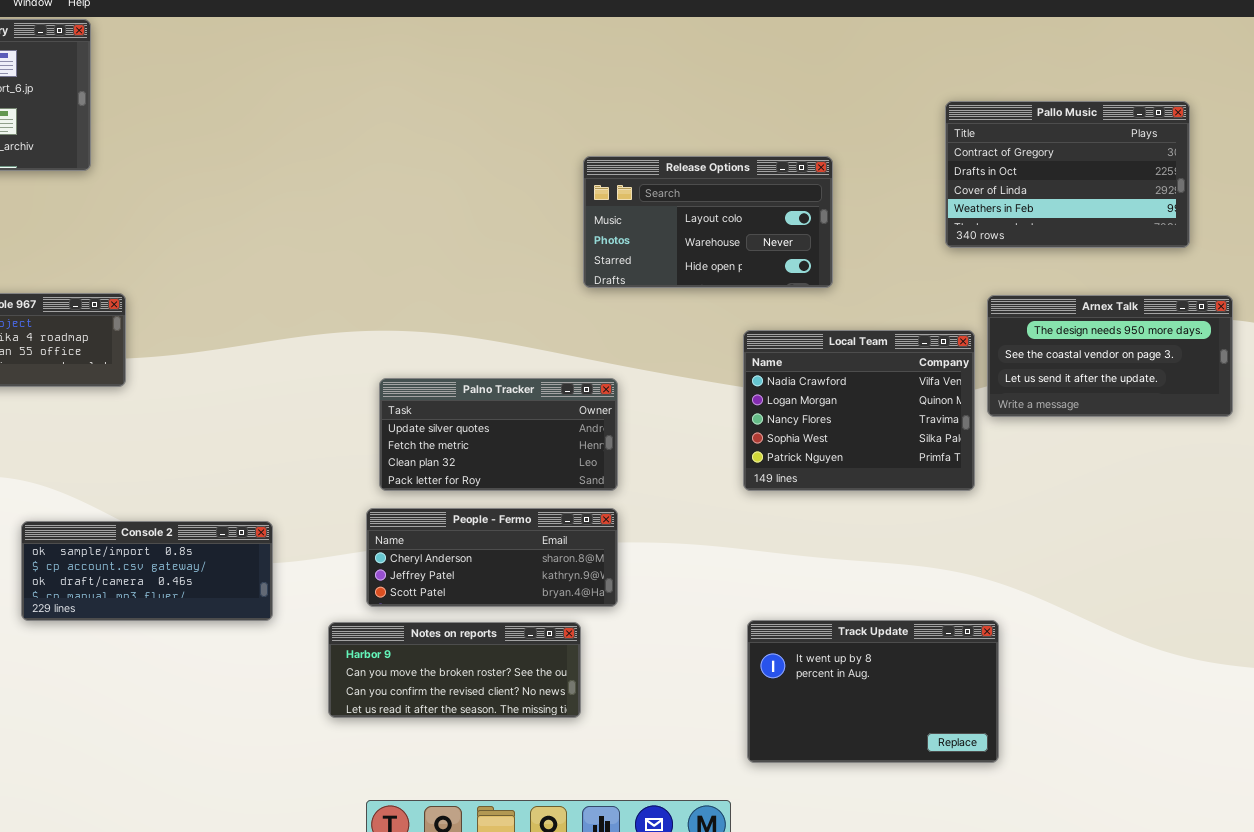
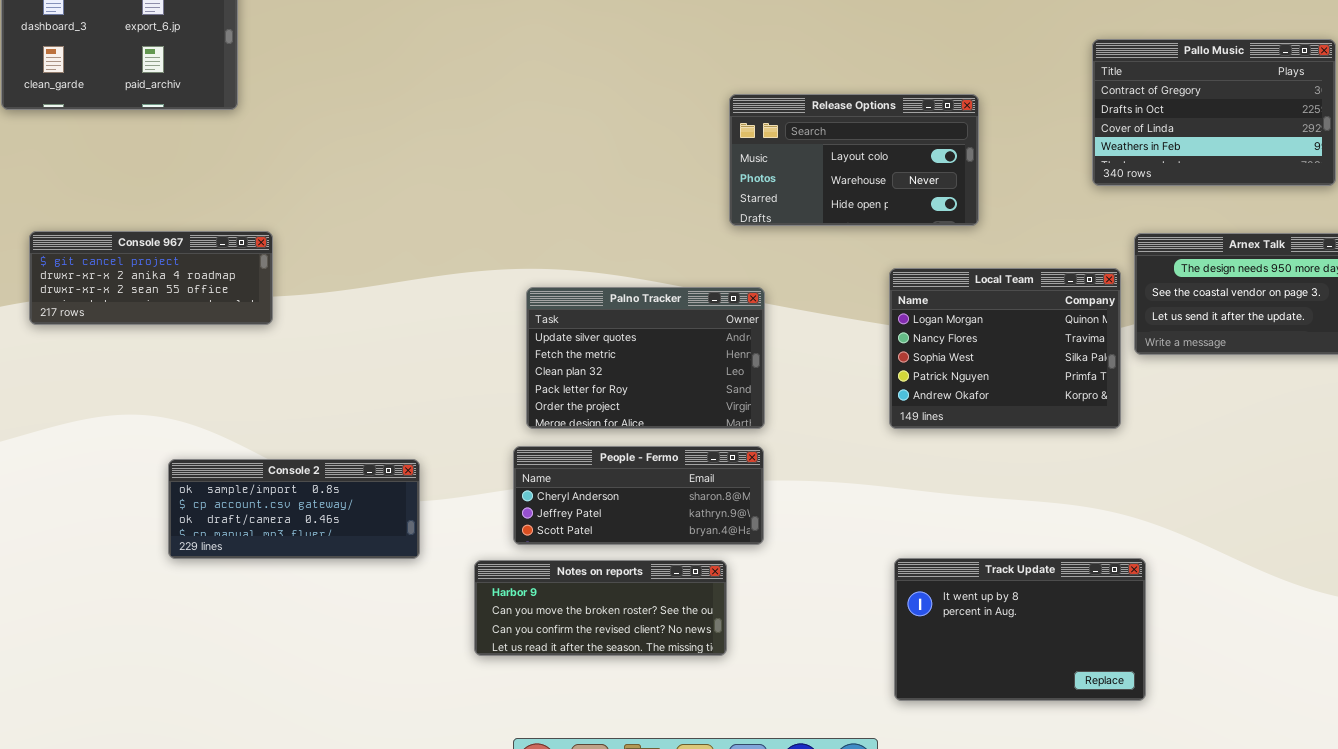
Local Team: [743,330,975,491] -> [889,268,1121,429], scrolled down 1 row
Palno Tracker: [379,378,618,491] -> [526,287,765,429], resized

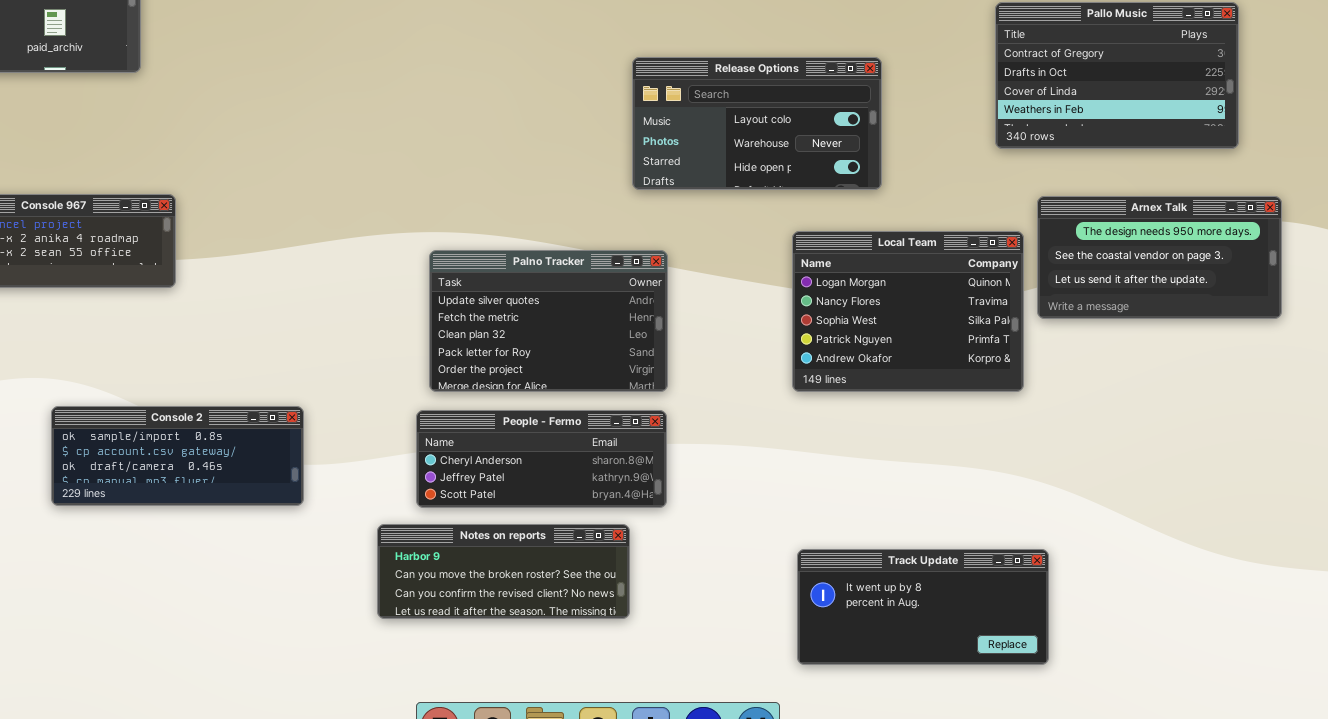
Console 2: [168,459,420,559] -> [51,406,304,506], moved
Track Update: [894,558,1146,701] -> [797,549,1049,665], resized

